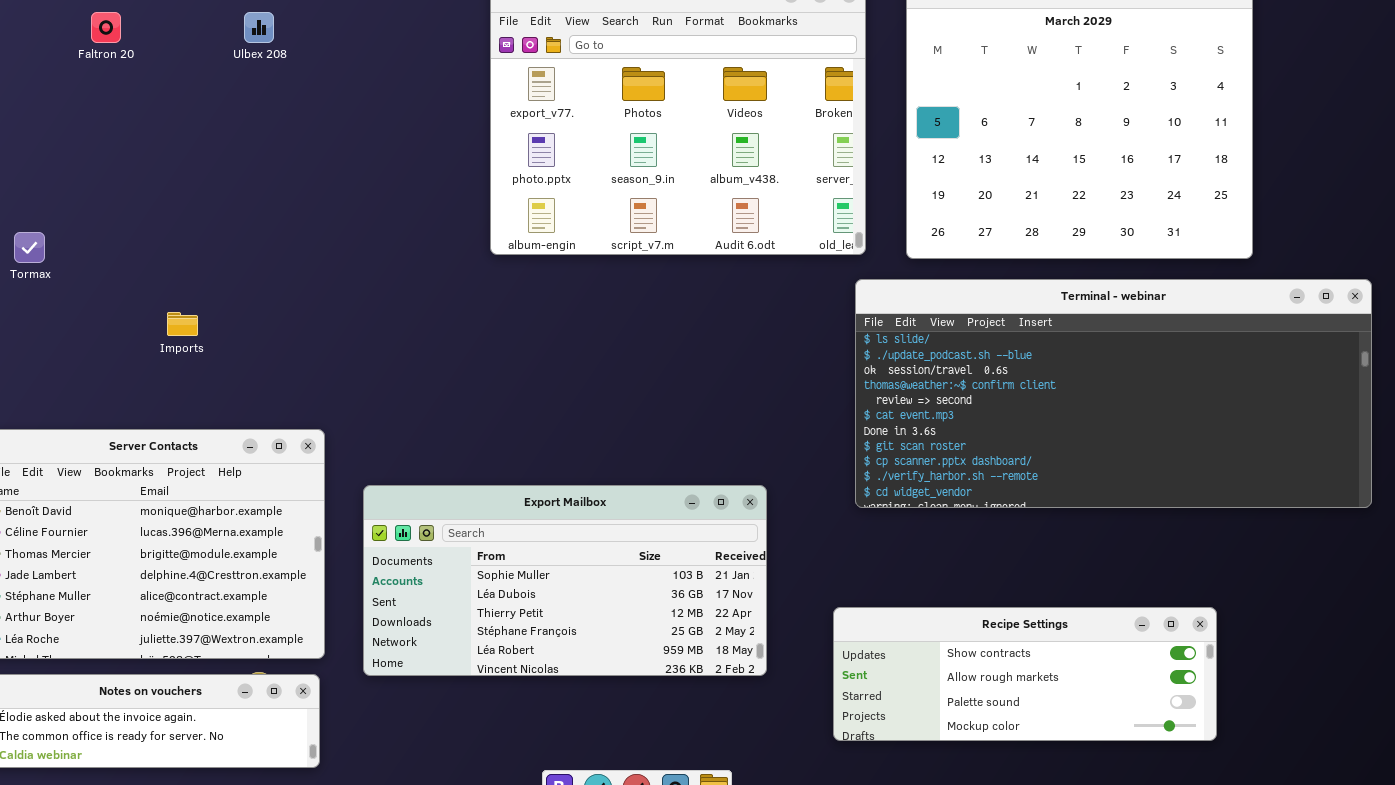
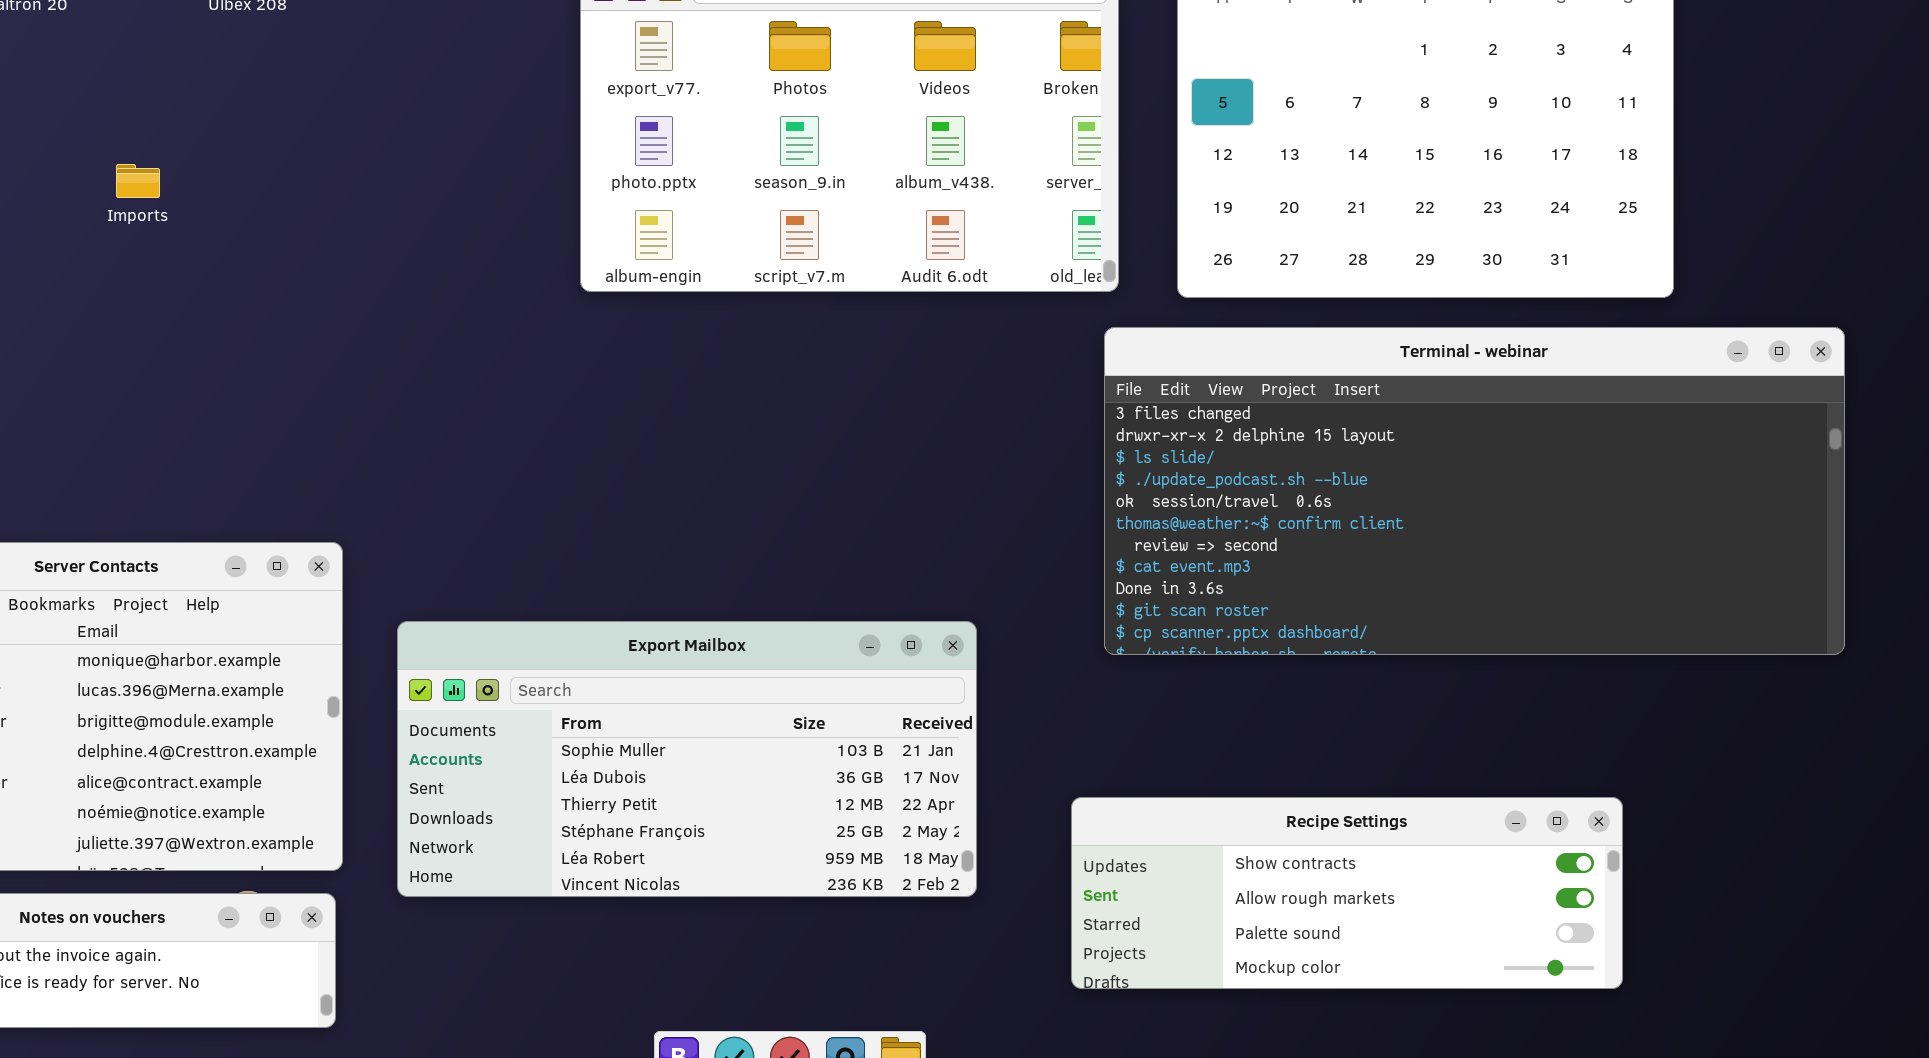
Terminal - webinar: [855,279,1372,508] -> [1104,327,1845,655], scrolled up 2 rows
Imports: [167,312,198,336] -> [116,164,160,198], moved

